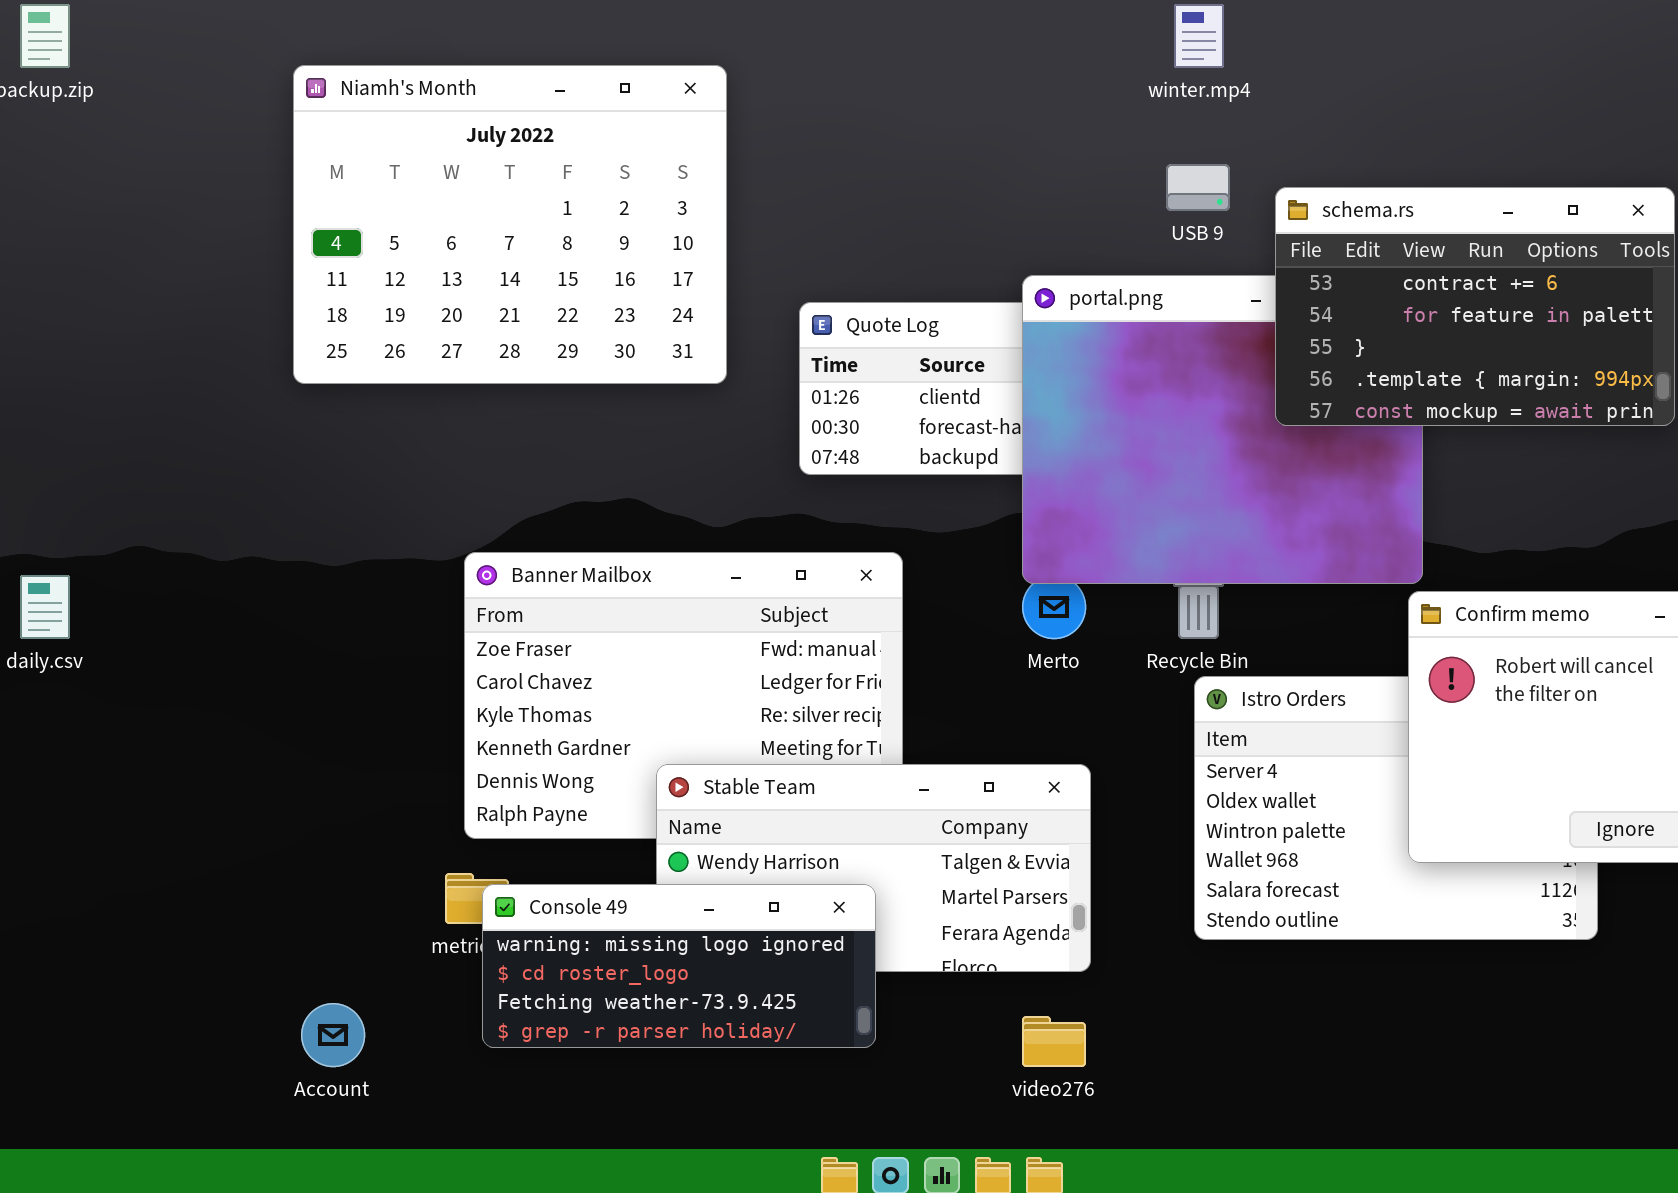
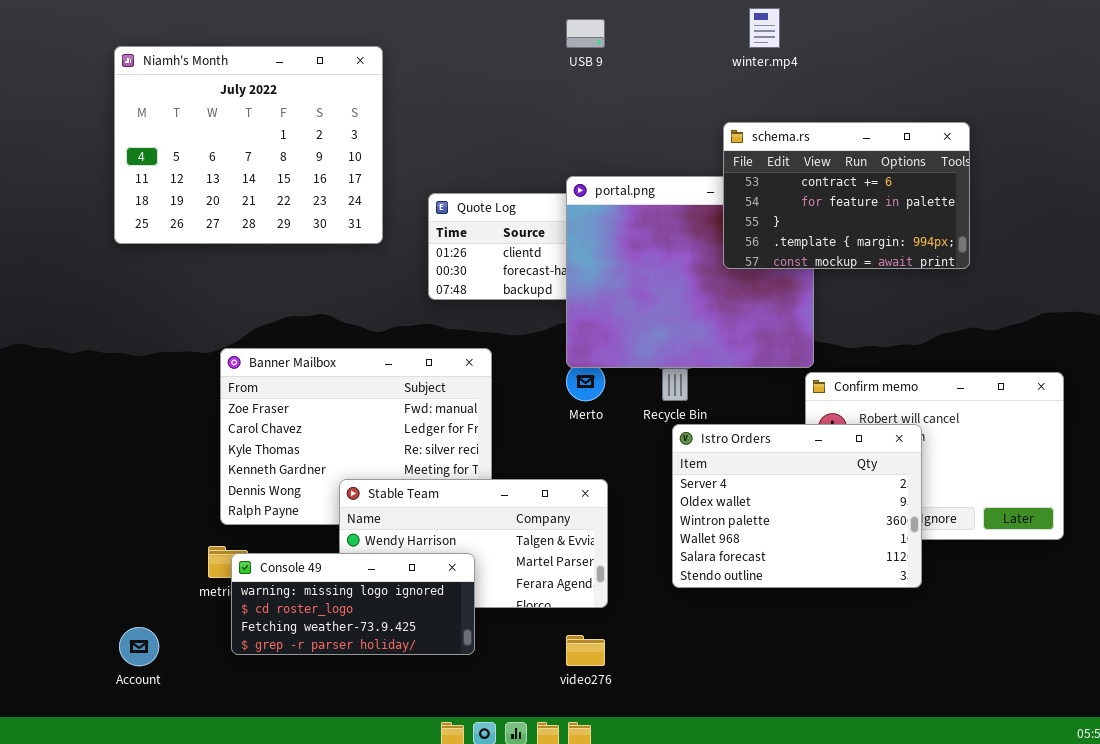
winter.mp4: [1174,4,1224,68] -> [749,8,780,48], moved
USB 9: [1166,164,1230,211] -> [566,19,605,48], moved
Istro Orders: [1194,676,1598,940] -> [672,424,922,588], raised

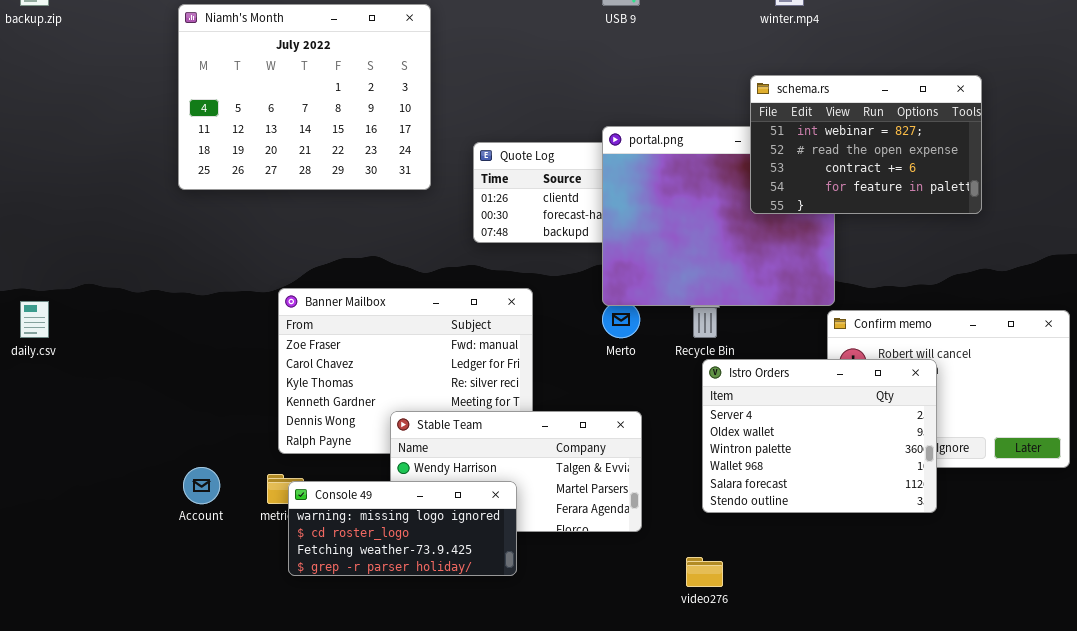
schema.rs: [723,122,970,269] -> [750,75,982,214], scrolled up 2 rows
Account: [119,627,159,666] -> [183,467,220,504], moved
video276: [566,635,605,666] -> [686,557,723,587], moved

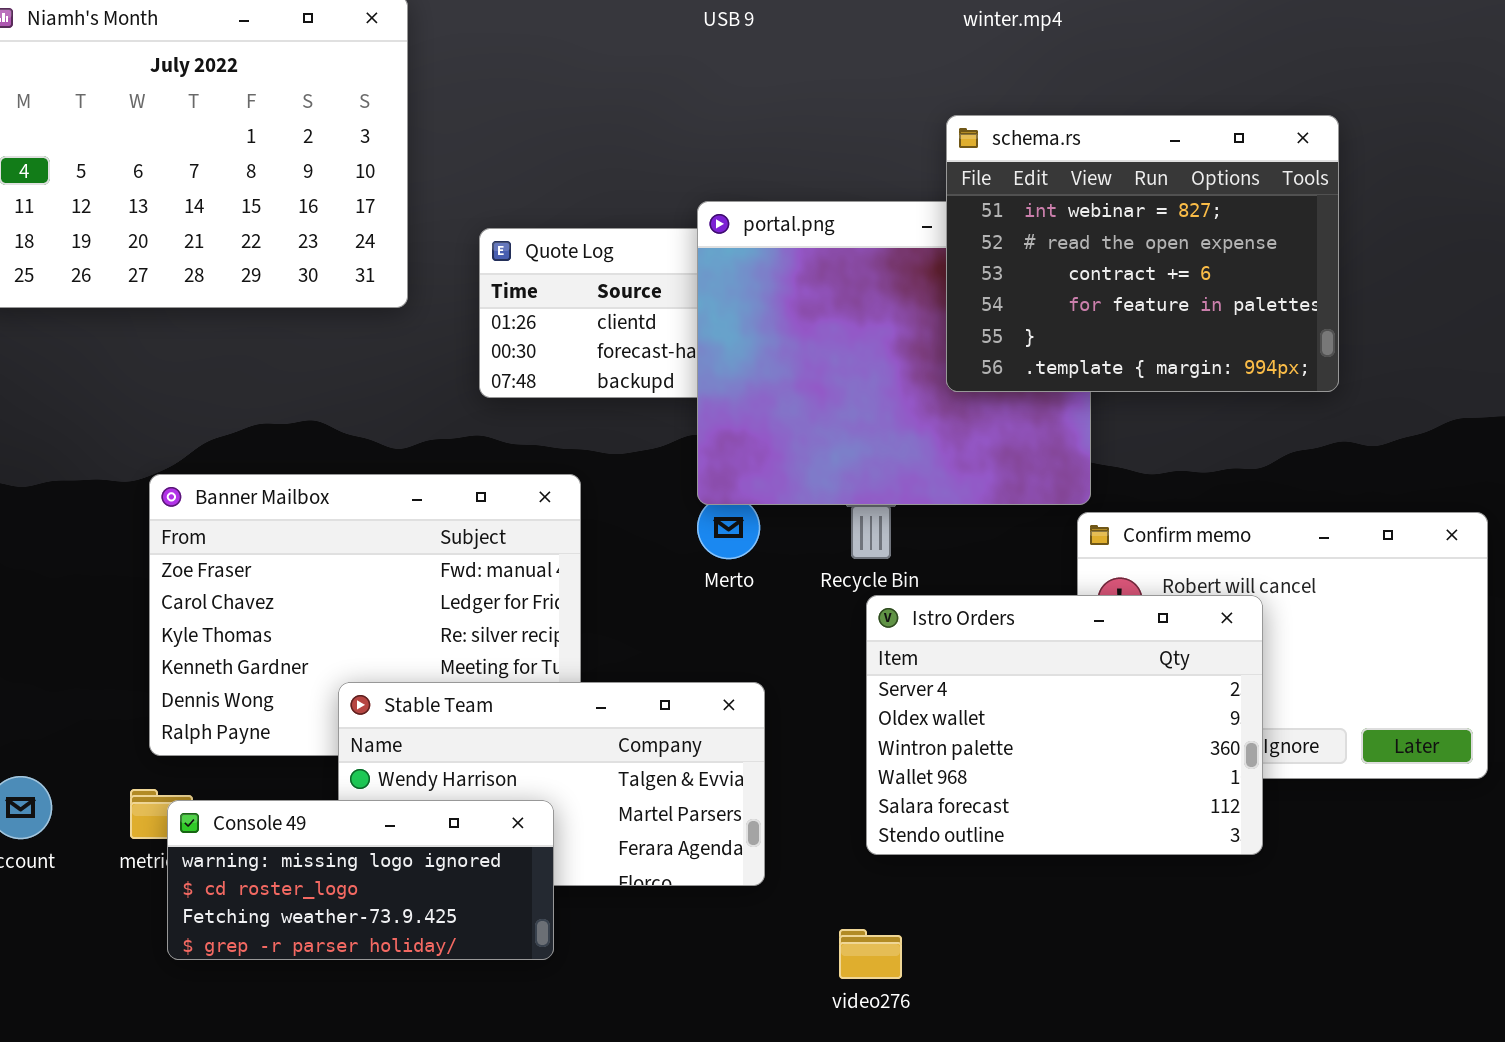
schema.rs: [750,75,982,214] -> [946,115,1339,392], resized

